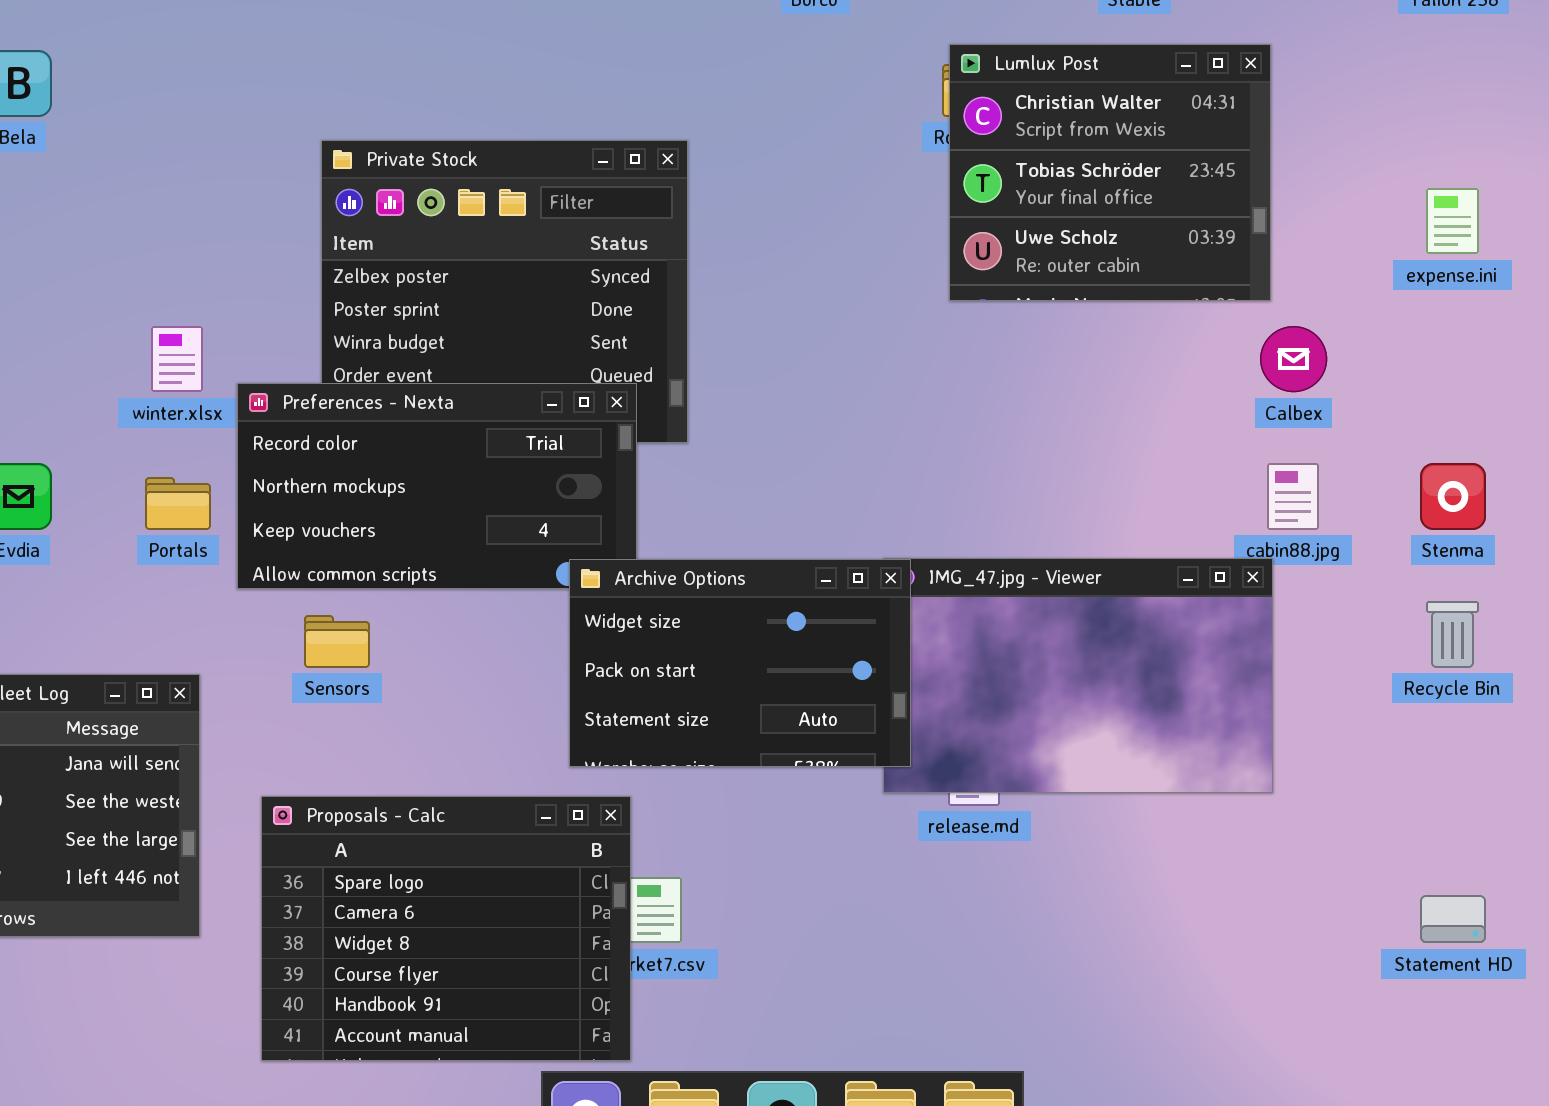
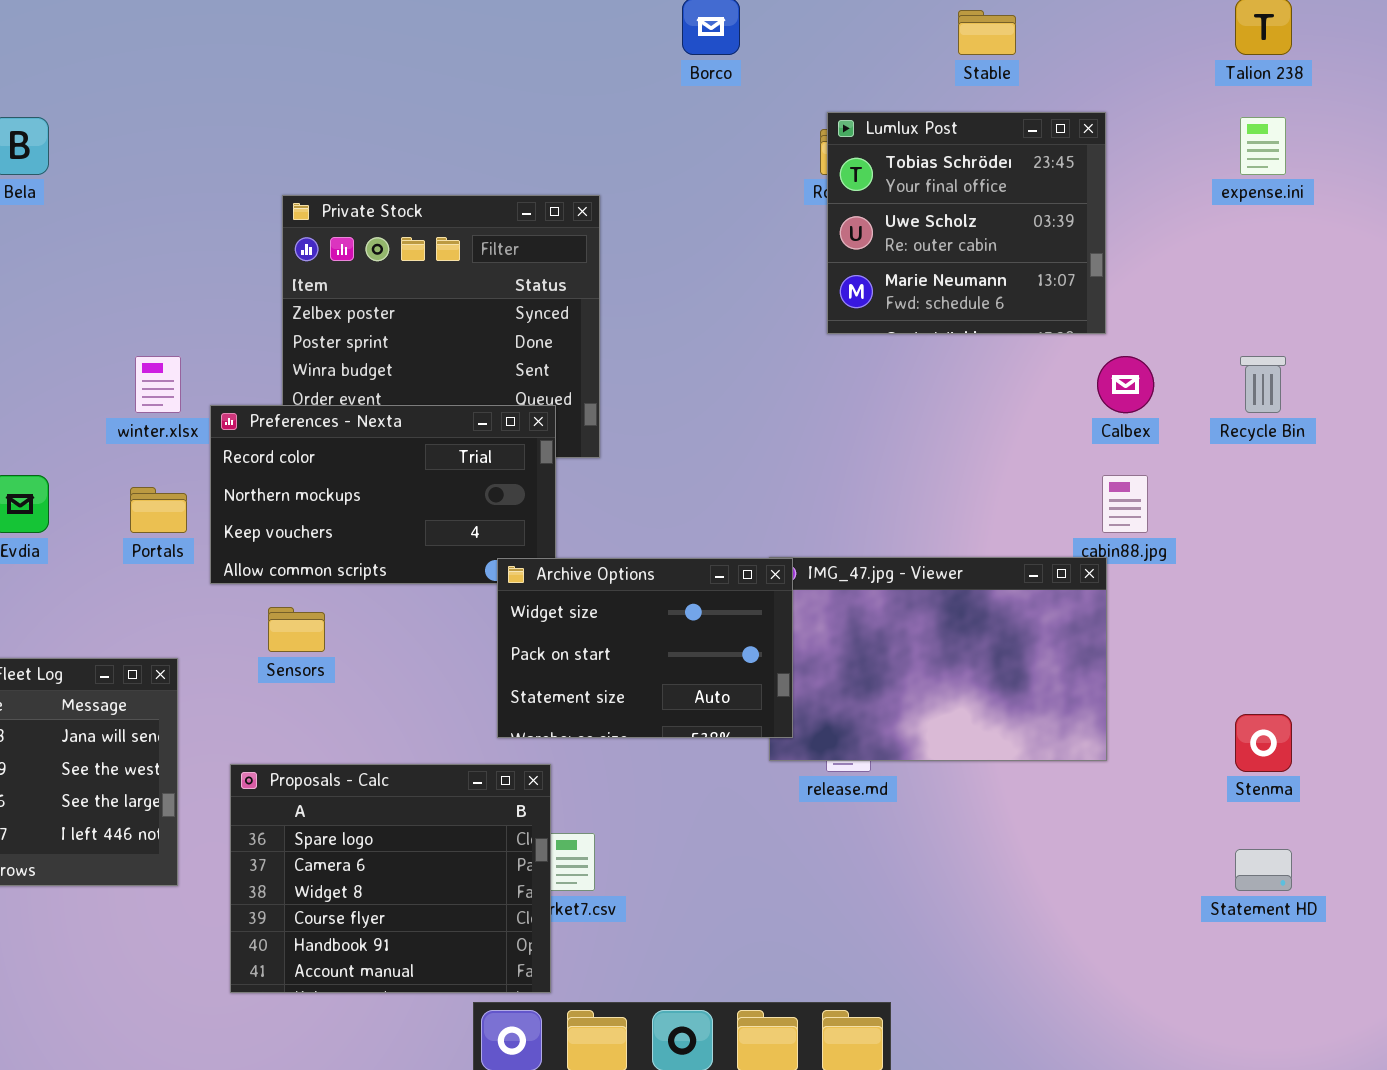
Lumlux Post: [949,44,1271,301] -> [827,112,1106,334], scrolled down 1 row
expense.ini: [1426,188,1479,254] -> [1240,117,1286,175], moved
Stenma: [1420,463,1486,530] -> [1235,714,1292,772], moved
Recycle Bin: [1426,601,1479,668] -> [1240,356,1286,413], moved

